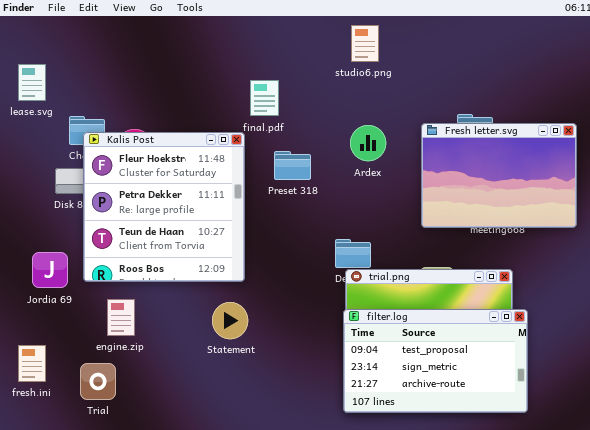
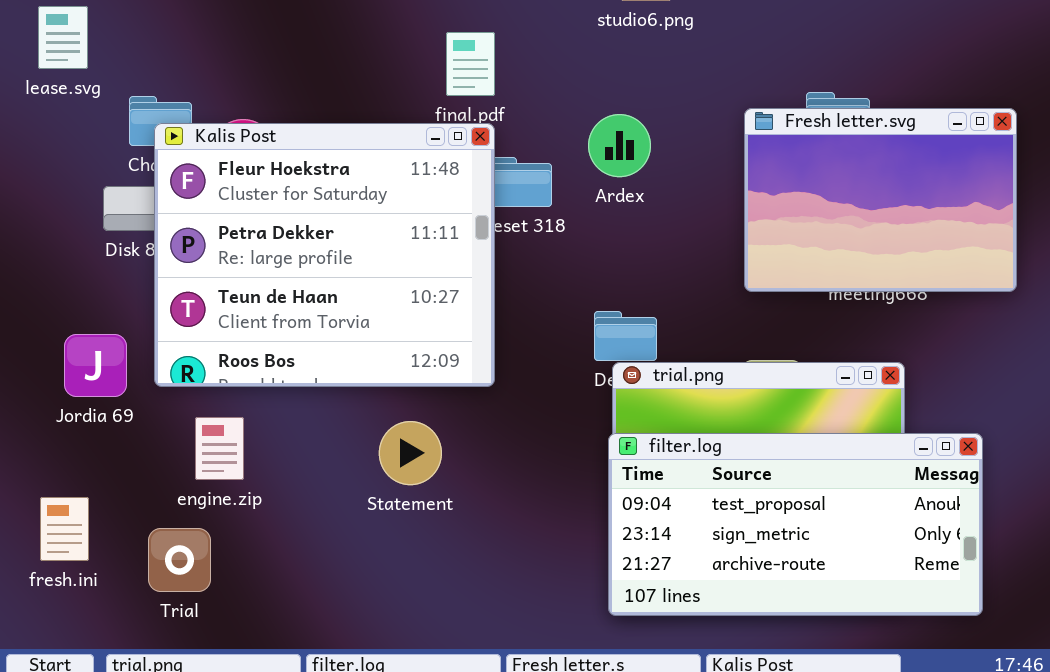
Ardex: [350,125,386,161] -> [588,114,651,177], moved
Kalis Post: [83,132,245,282] -> [154,123,495,387], resized
filter.log: [343,309,528,413] -> [608,433,983,616], resized

